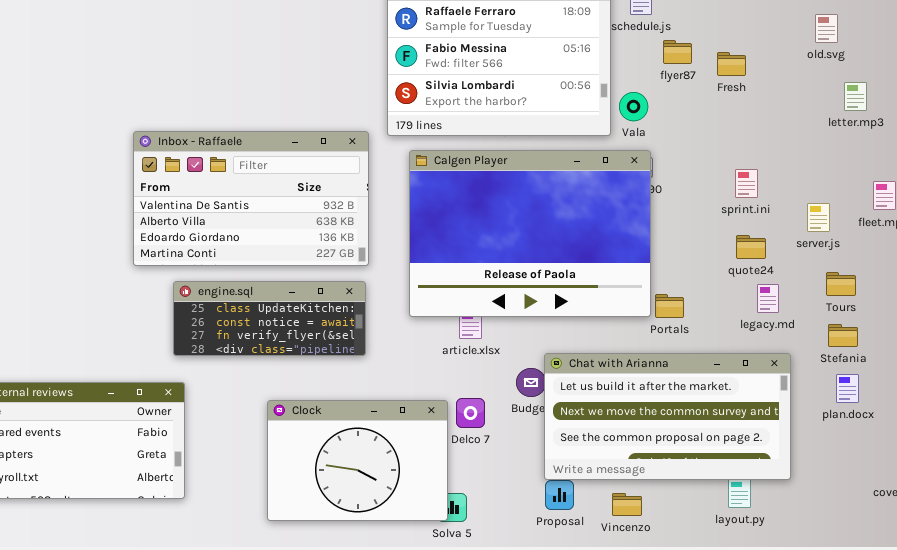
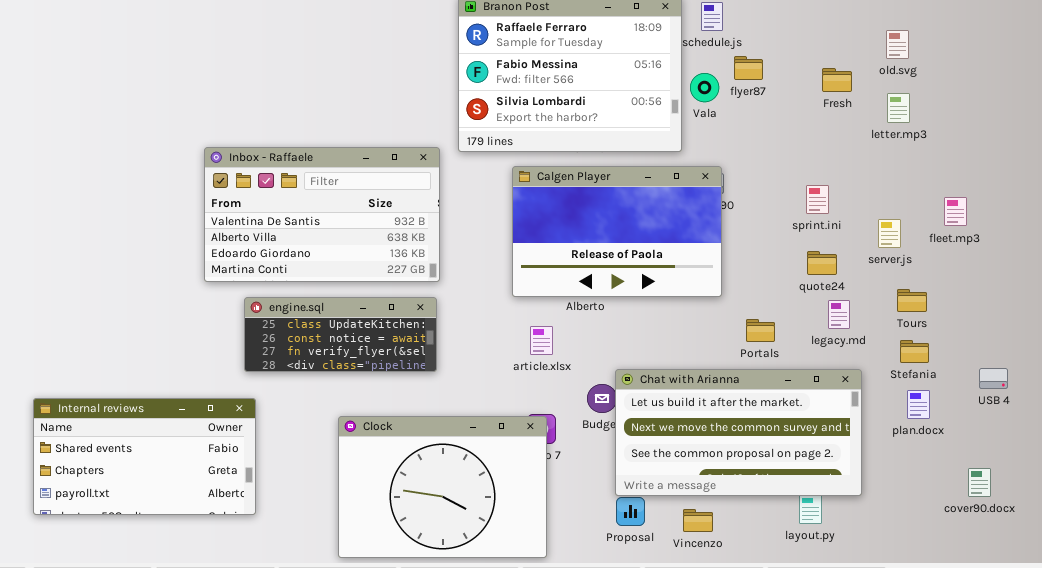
Fresh: [717,52,746,76] -> [822,68,852,92], moved
letter.mp3: [844,82,867,111] -> [887,93,910,123], moved
Vala: [619,92,648,121] -> [690,73,719,102], moved
Calgen Player: [409,150,651,317] -> [512,166,722,297], resized
Portals: [655,294,684,318] -> [746,319,775,342], moved
Clock: [267,400,448,521] -> [338,416,547,558], resized

